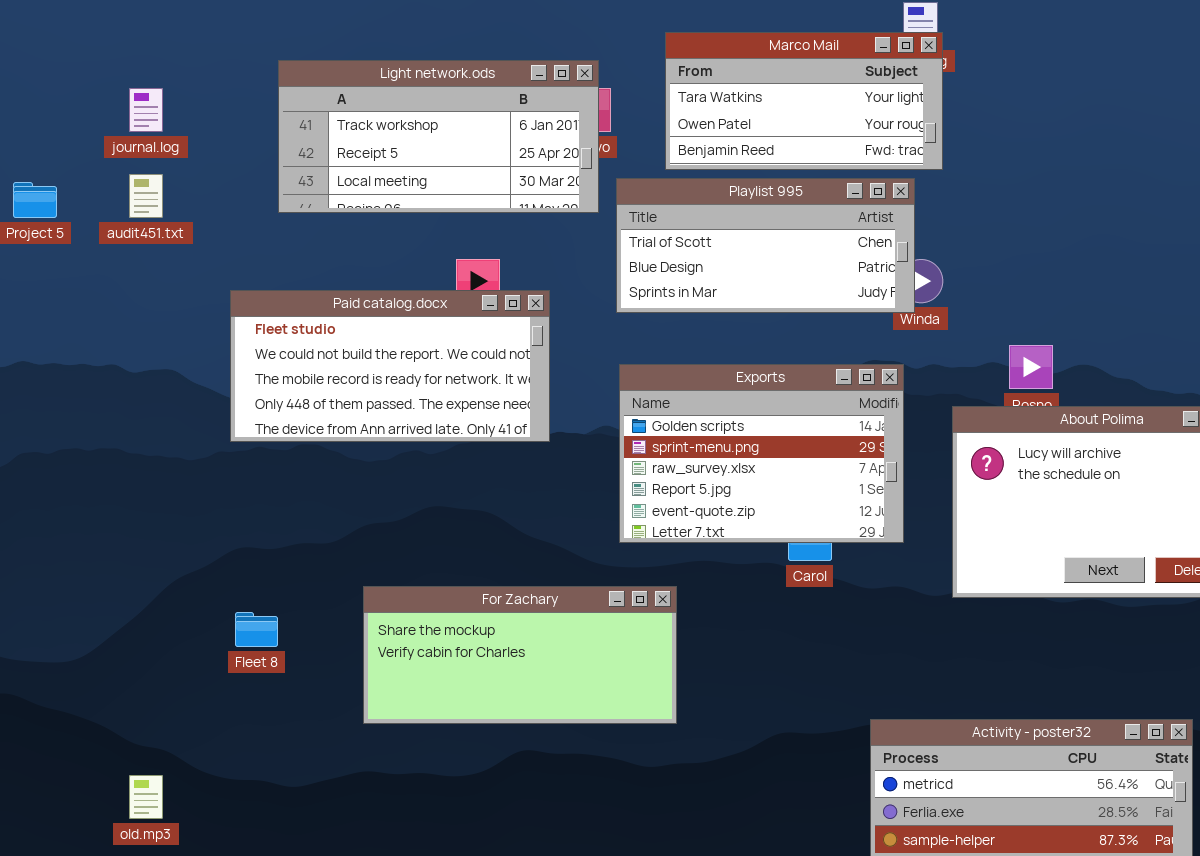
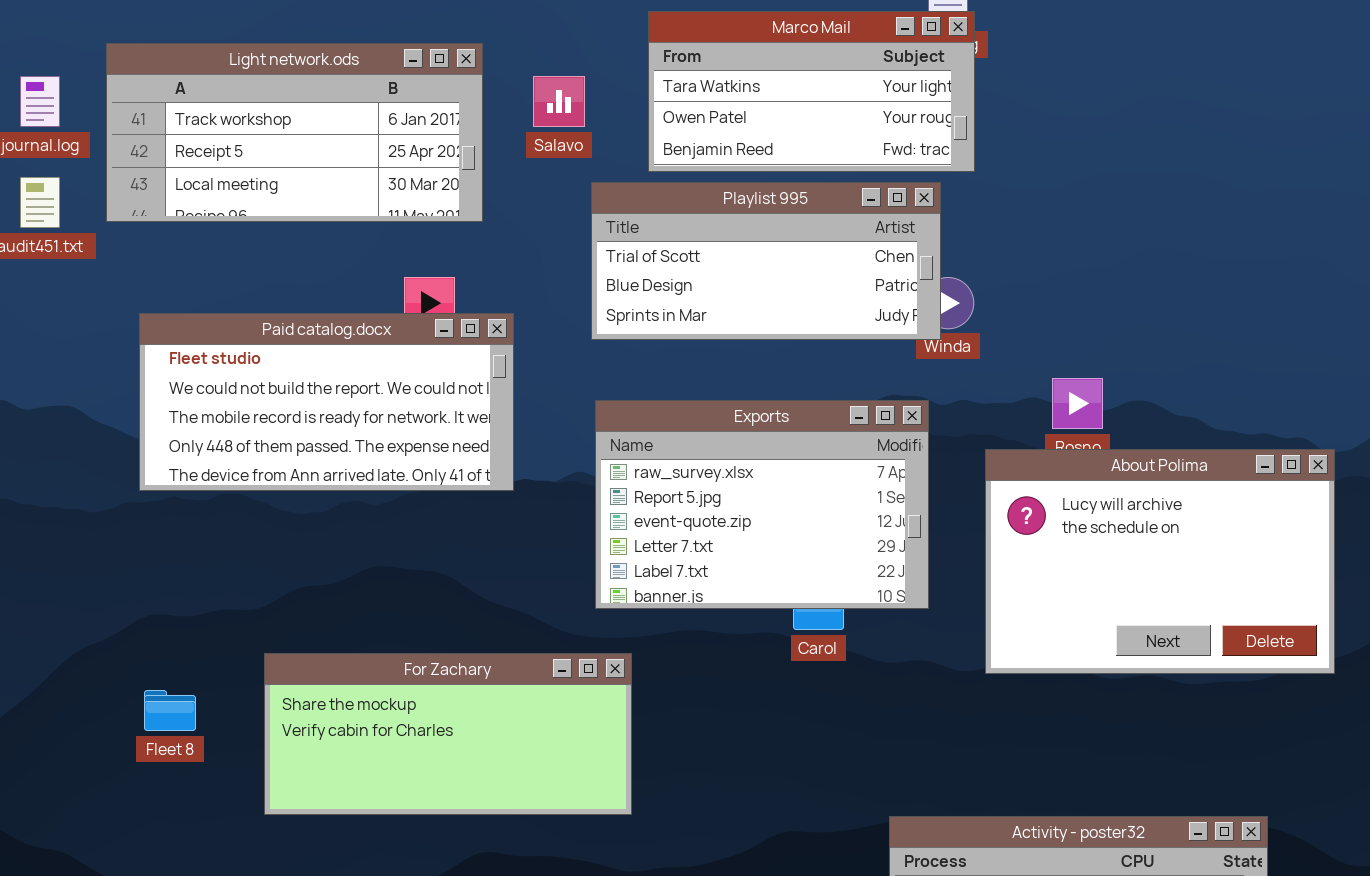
Light network.ods: [278,60,599,213] -> [106,43,483,222], moved
Exports: [619,364,904,543] -> [595,400,929,609], scrolled down 2 rows
For Zachary: [363,586,677,724] -> [264,653,632,815], moved

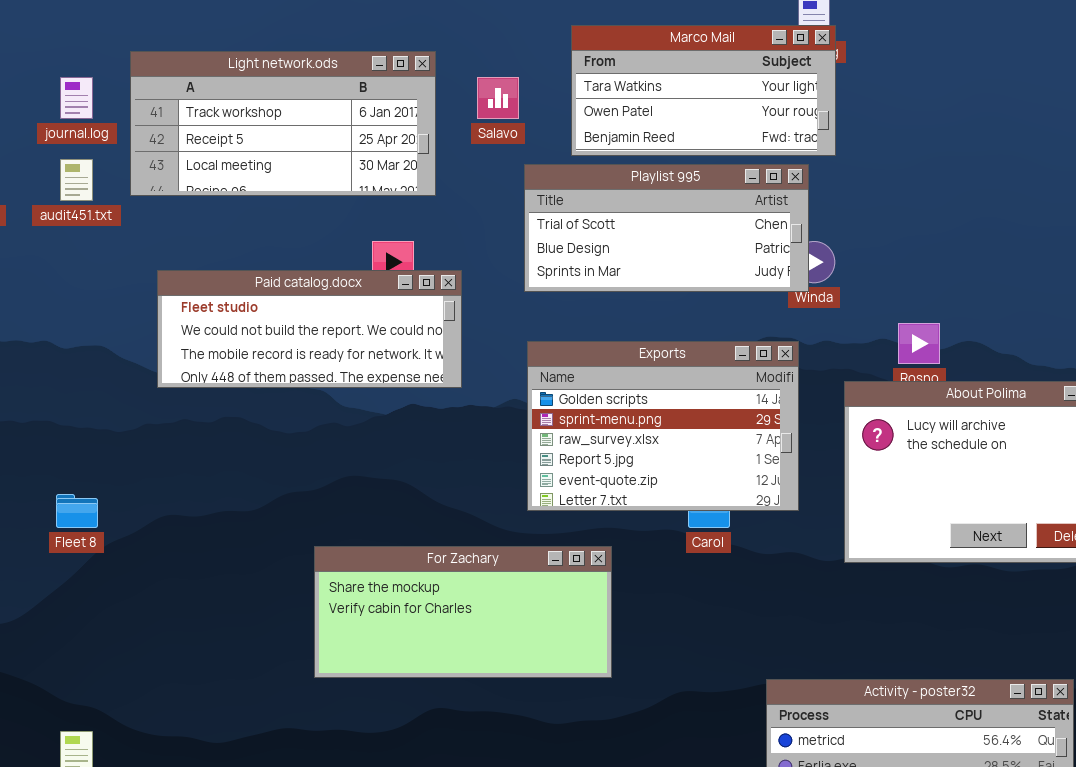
Paid catalog.docx: [139,313,514,491] -> [157,270,462,388], resized
Exports: [595,400,929,609] -> [527,341,799,511], scrolled up 2 rows
For Zachary: [264,653,632,815] -> [314,546,612,678], moved
Fleet 8: [144,690,196,731] -> [56,494,98,528], moved

